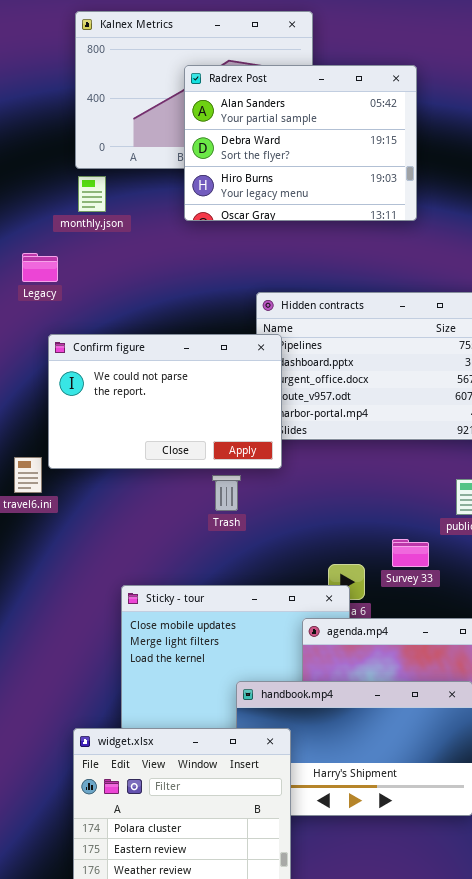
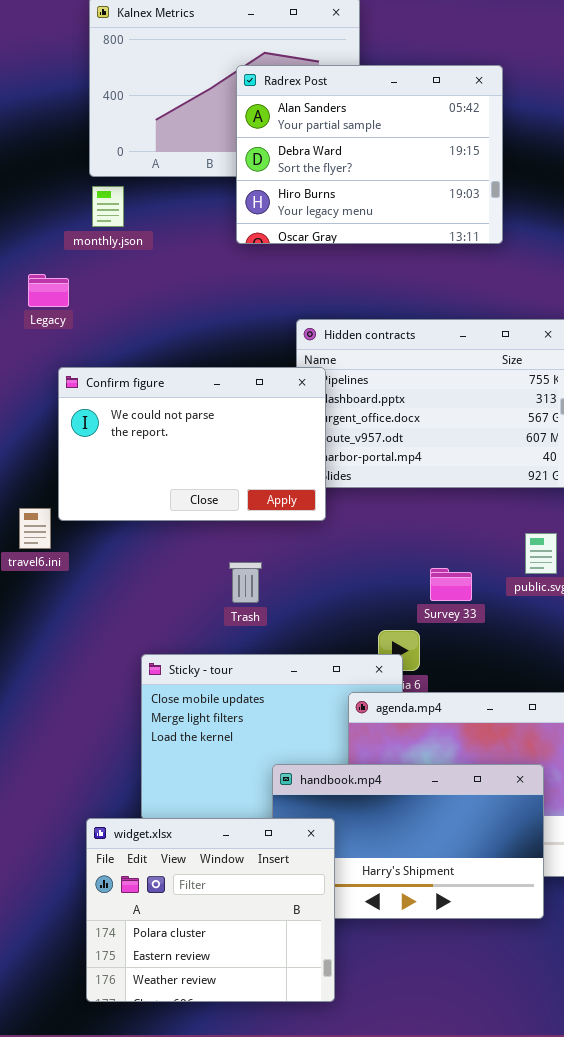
Radrex Post: [184,65,417,221] -> [236,65,503,244], moved
Trash: [212,475,241,511] -> [229,562,262,603], moved
Survey 33: [392,539,429,567] -> [430,568,472,601], moved

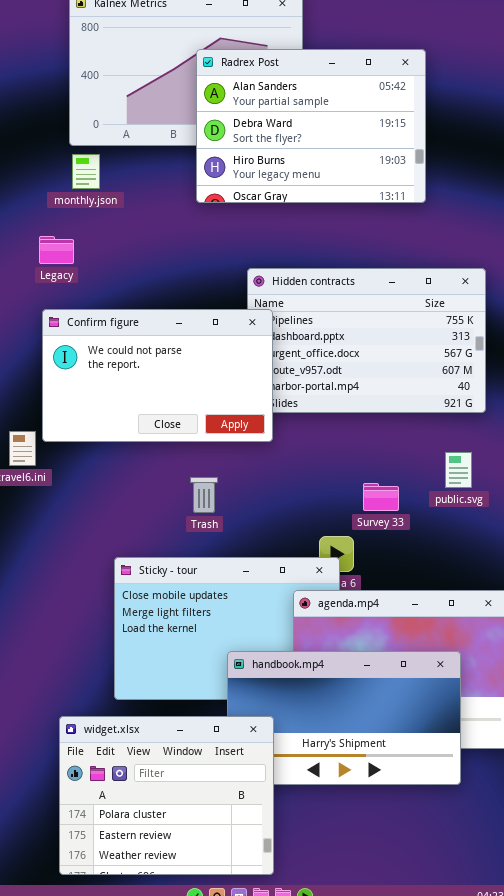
Legacy: [28,274,69,307] -> [39,236,74,264], moved
widget.xlsx: [86,818,335,1002] -> [59,716,274,875], moved

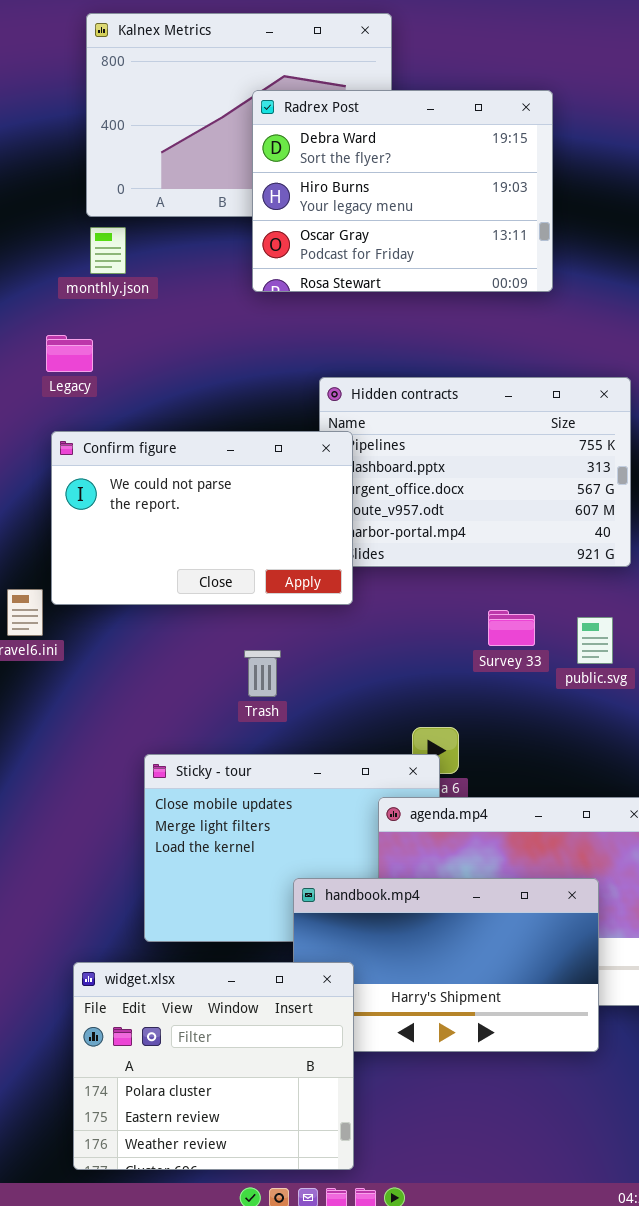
Radrex Post: [196,49,426,203] -> [252,90,553,292], scrolled down 1 row
Survey 33: [363,483,399,511] -> [488,610,535,646], moved

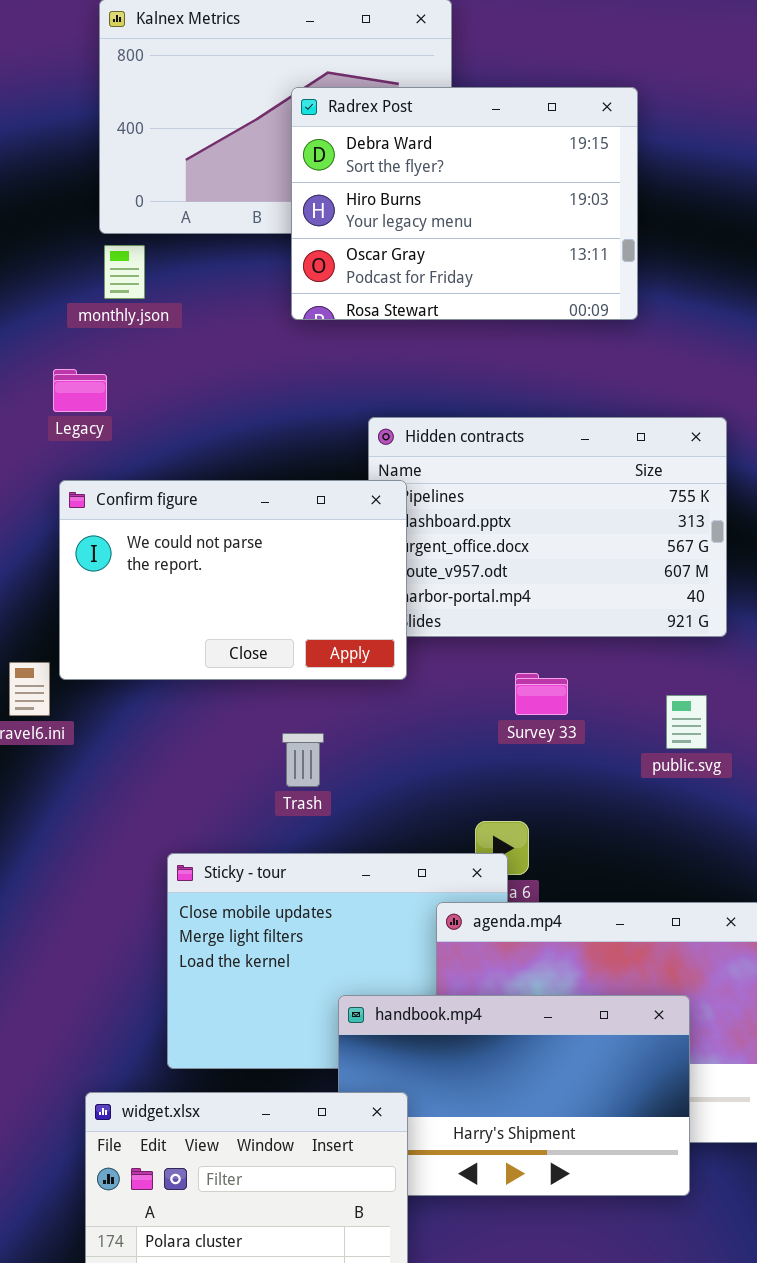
Survey 33: [488,610,535,646] -> [515,673,568,715], moved

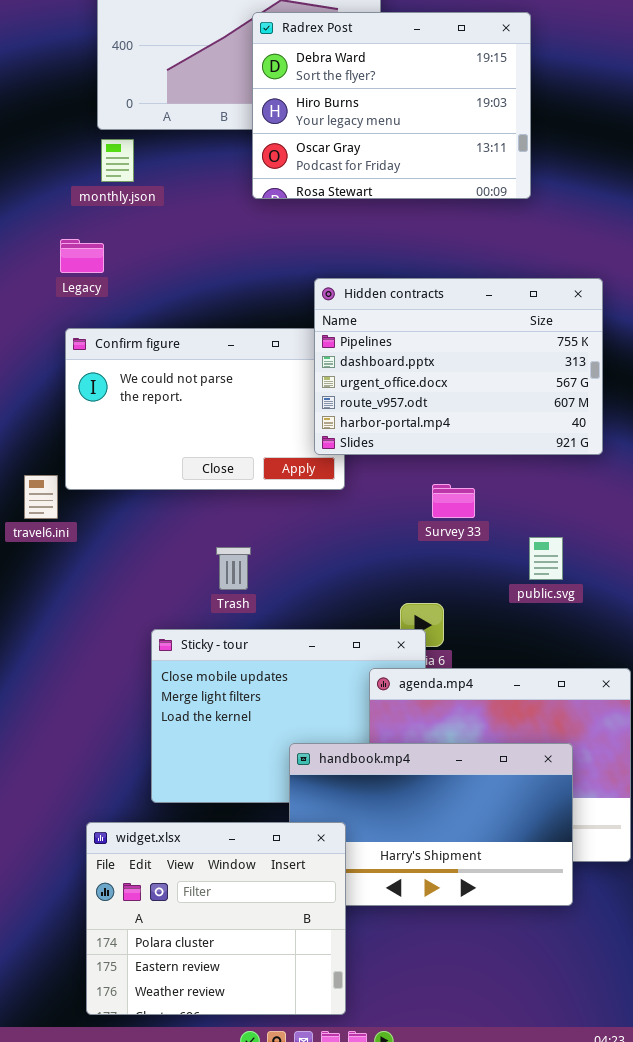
Hidden contracts: [368,417,727,637] -> [314,278,603,455], raised
public.svg: [666,695,707,749] -> [529,537,563,580], moved
Trash: [282,733,324,787] -> [216,547,251,590], moved

